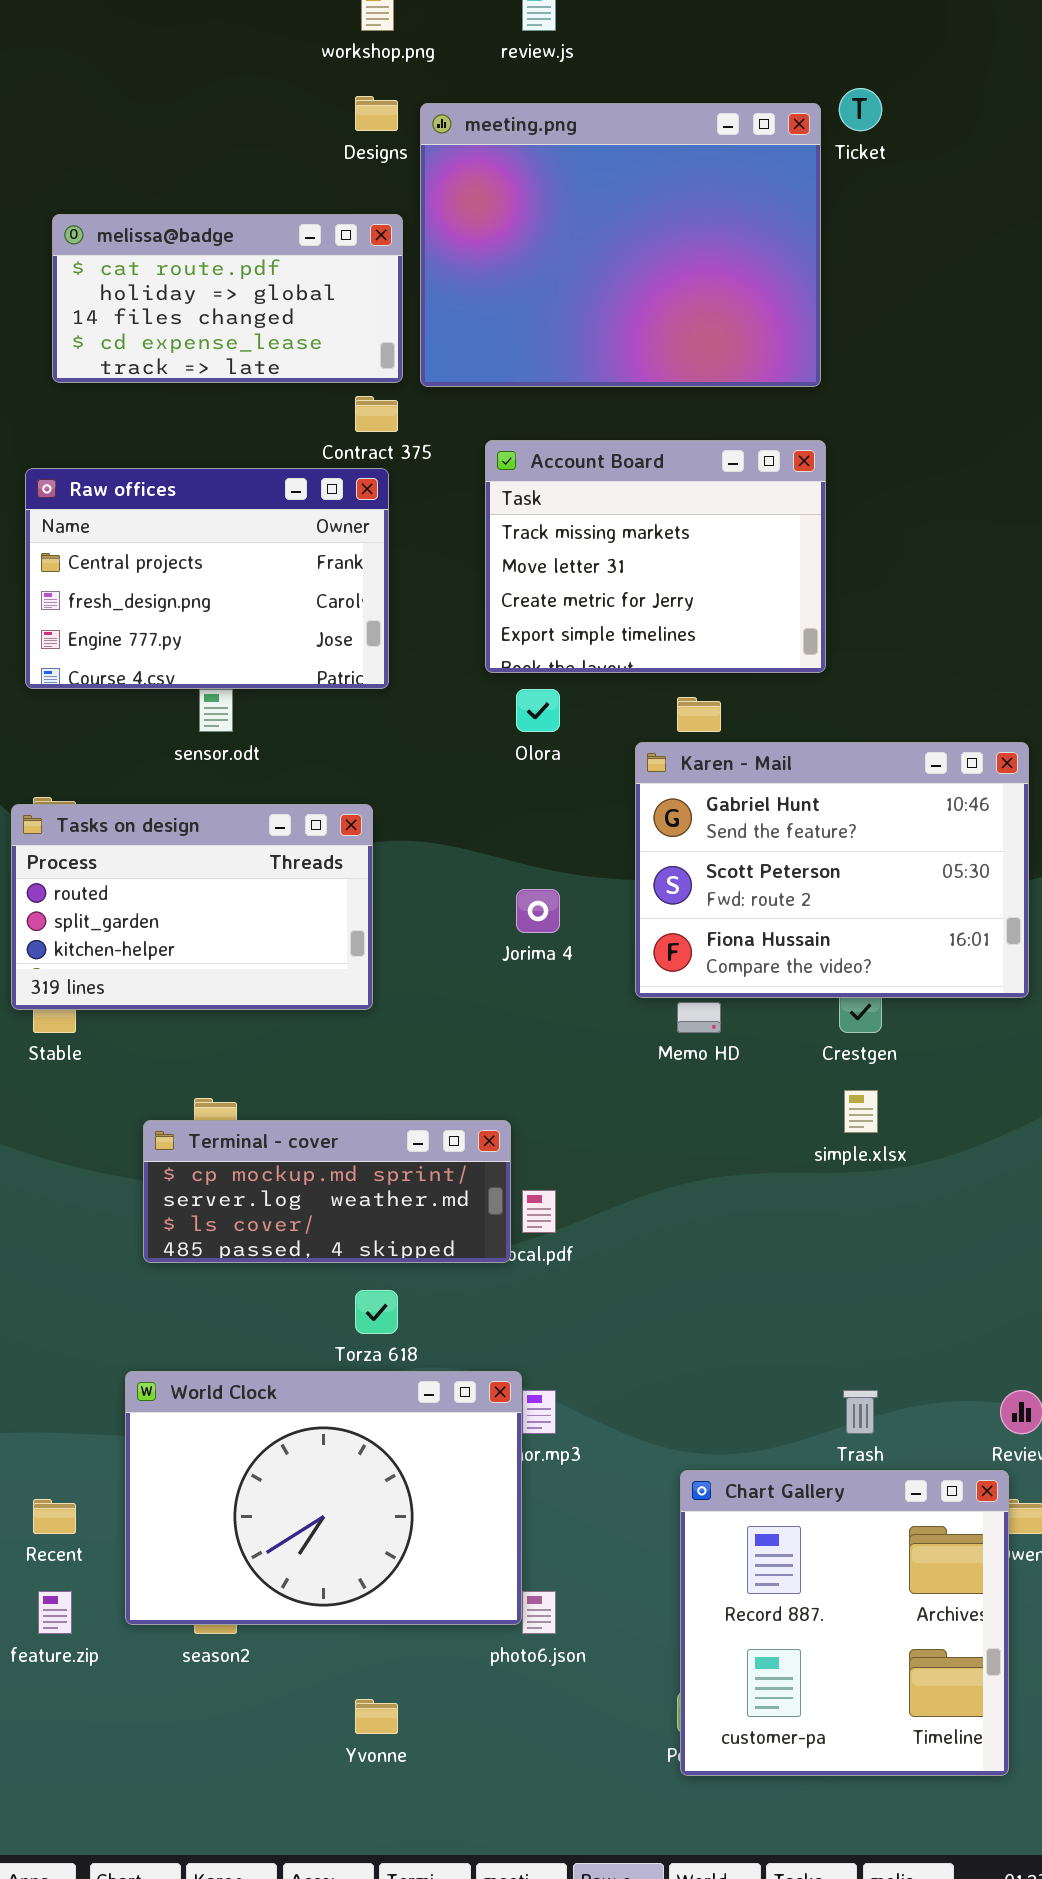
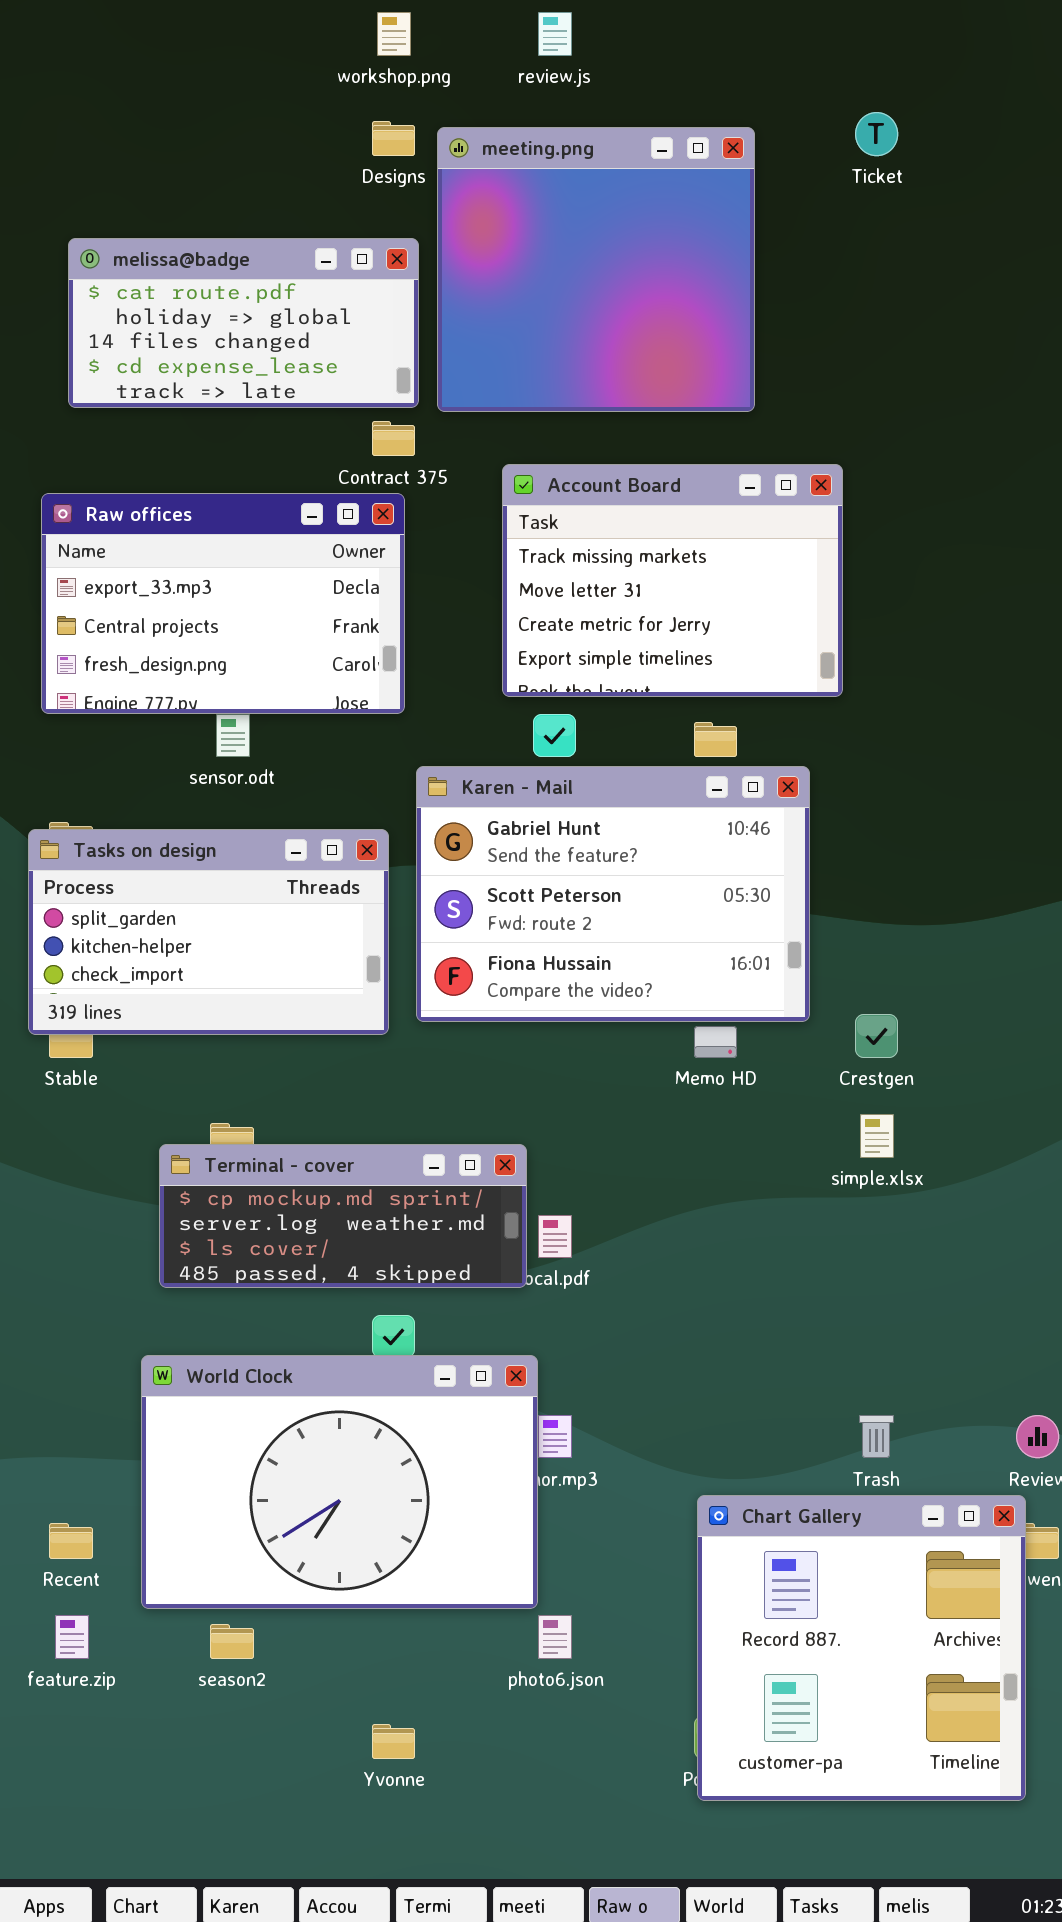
meeting.png: [420,103,821,387] -> [437,127,755,412], resized
Raw offices: [25,468,389,689] -> [41,493,405,714], scrolled up 1 row
Karen - Mail: [635,742,1029,998] -> [416,766,810,1022], moved
Tasks on design: [11,804,373,1010] -> [28,829,389,1035], scrolled down 1 row
World Clock: [125,1371,522,1625] -> [141,1355,538,1609], moved

